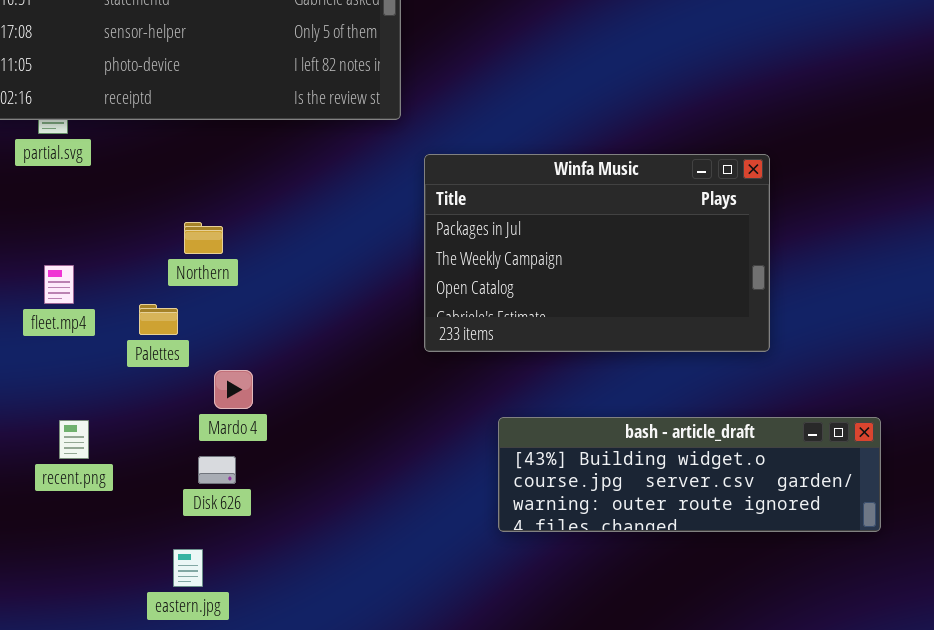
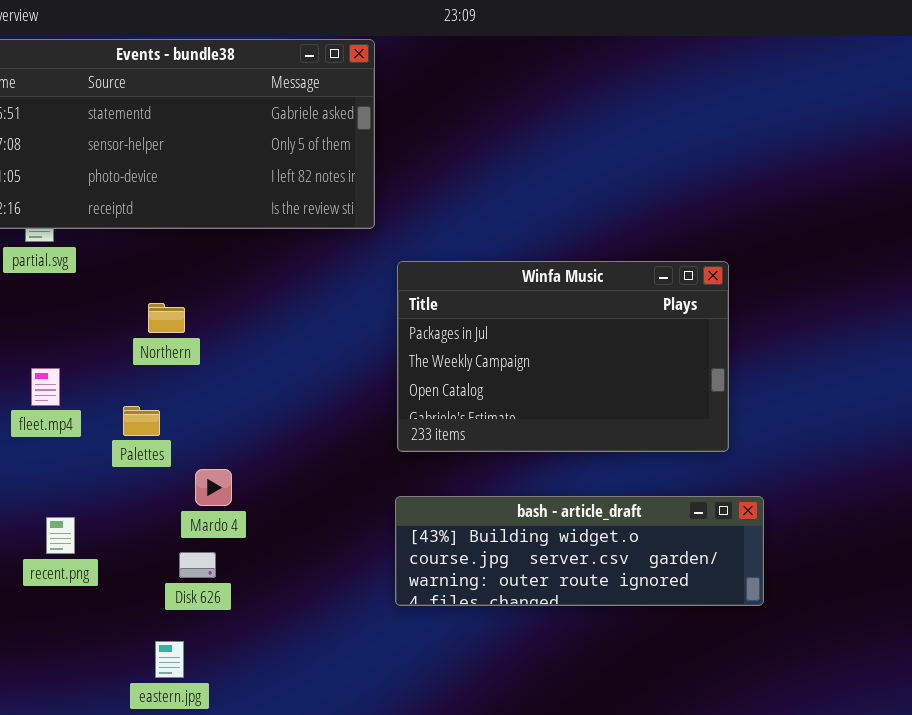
Northern: [184,222,223,254] -> [148,303,185,333], moved
bash - article_draft: [498,417,881,532] -> [395,496,764,606], moved

